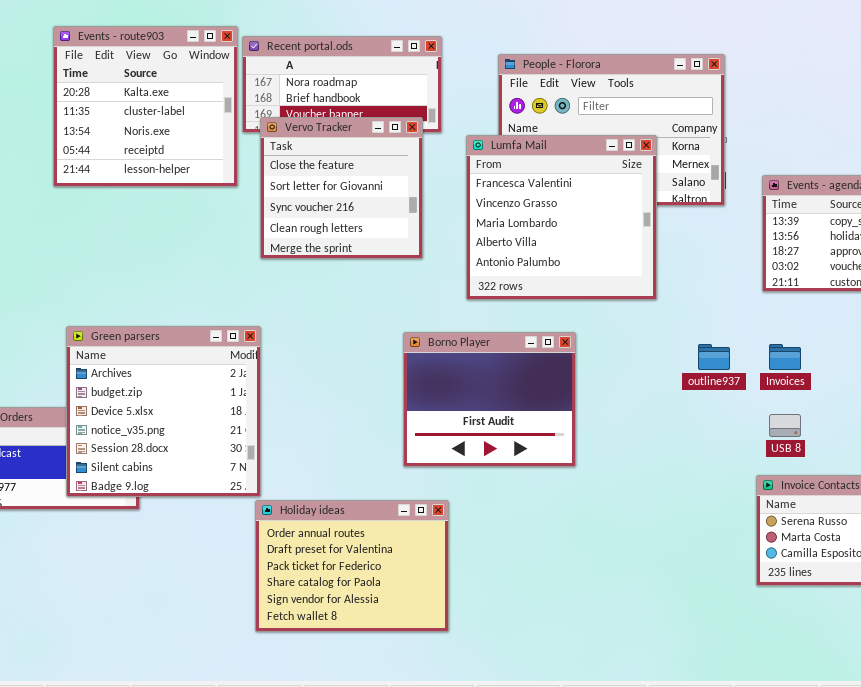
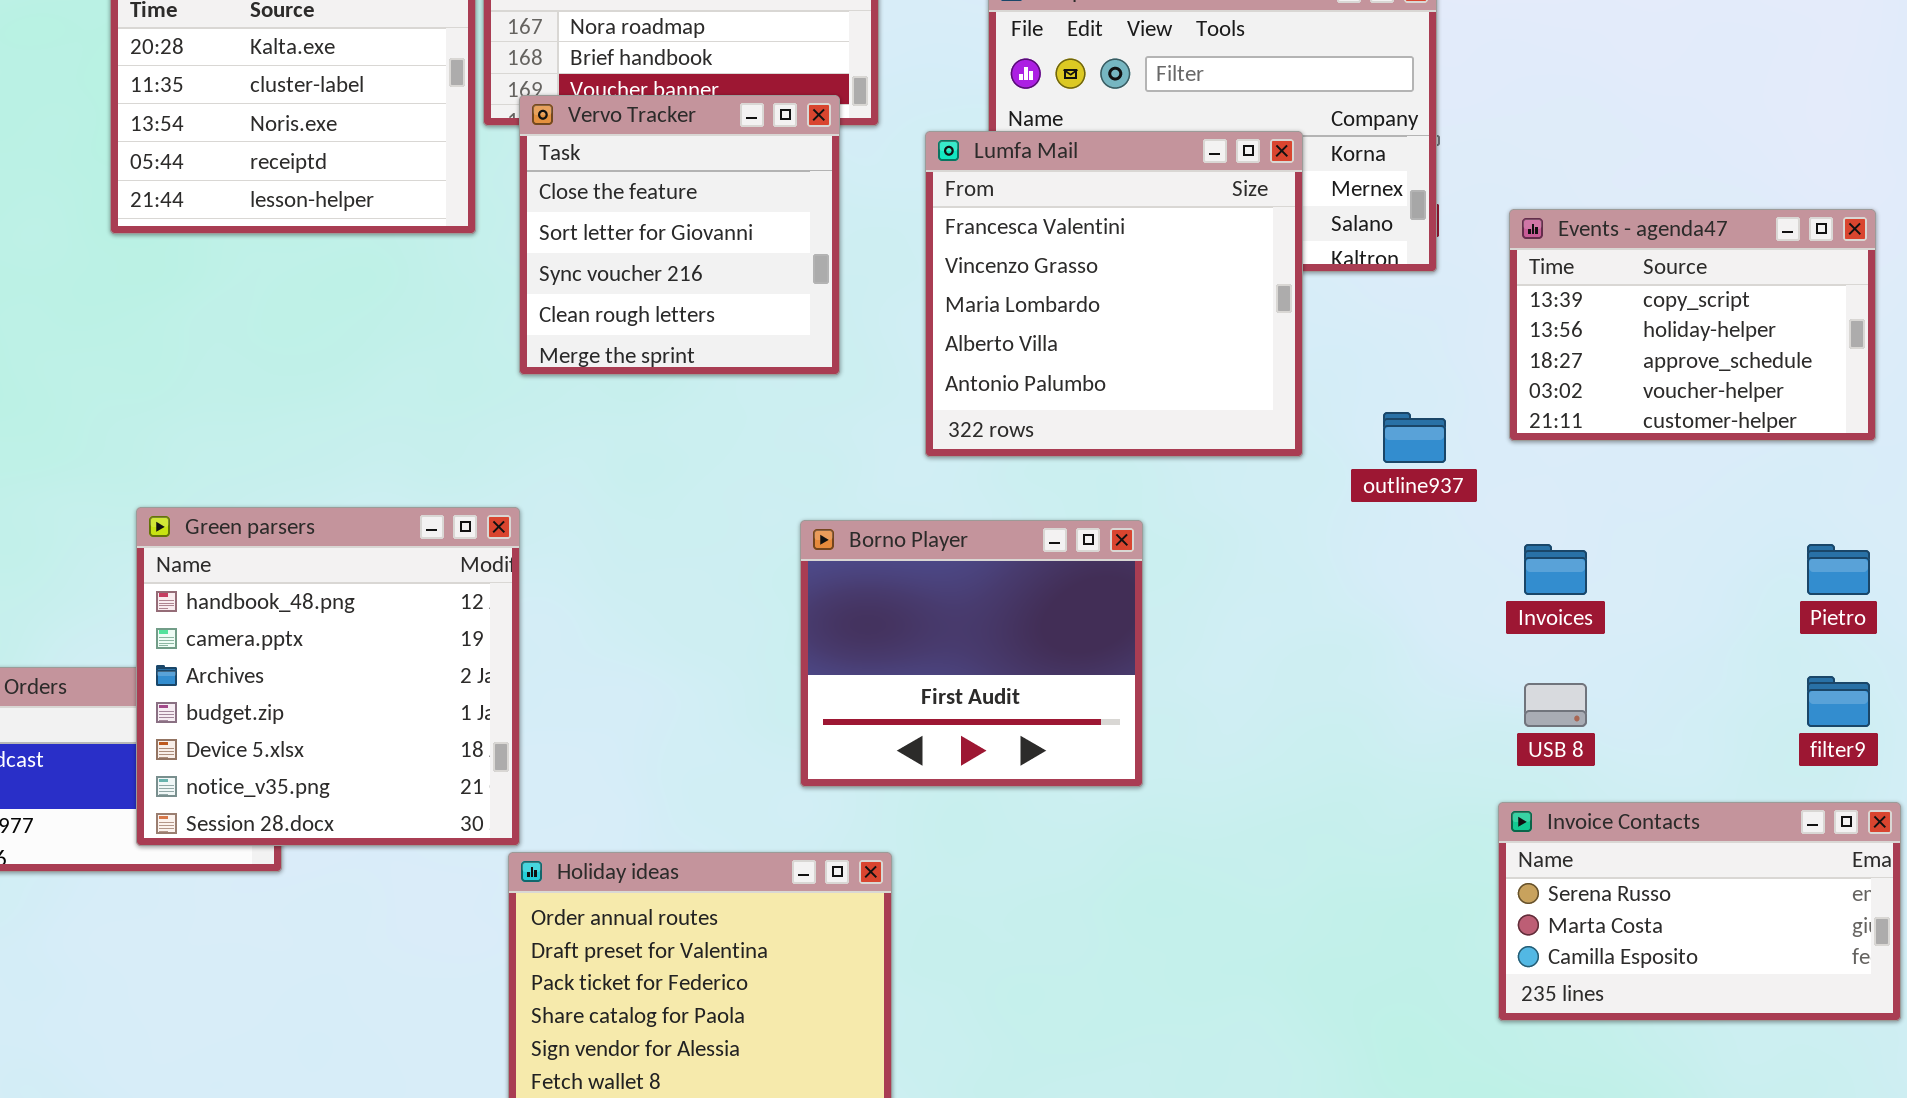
Green parsers: [66,326,261,497] -> [136,507,520,846], scrolled up 2 rows
outline937: [698,344,730,370] -> [1383,412,1446,463], moved

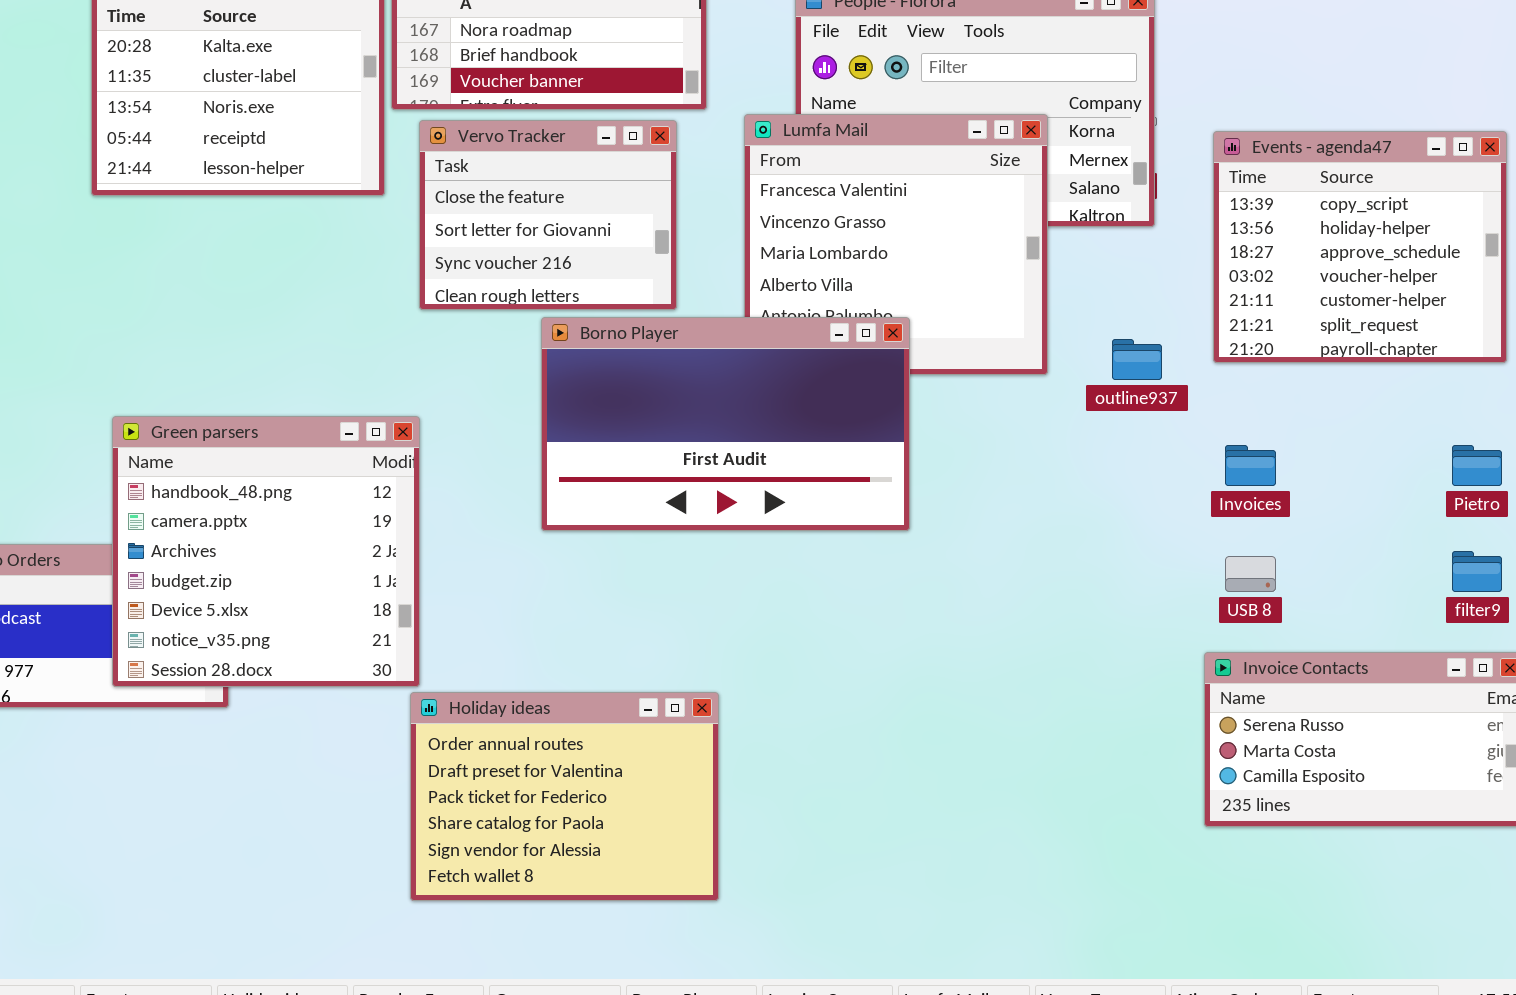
Vervo Tracker: [519,95,840,375] -> [419,120,677,310], resized
Events - agenda47: [1509,209,1876,441] -> [1213,131,1507,363], resized
Borno Player: [800,520,1143,787] -> [541,317,910,531], moved, resized

